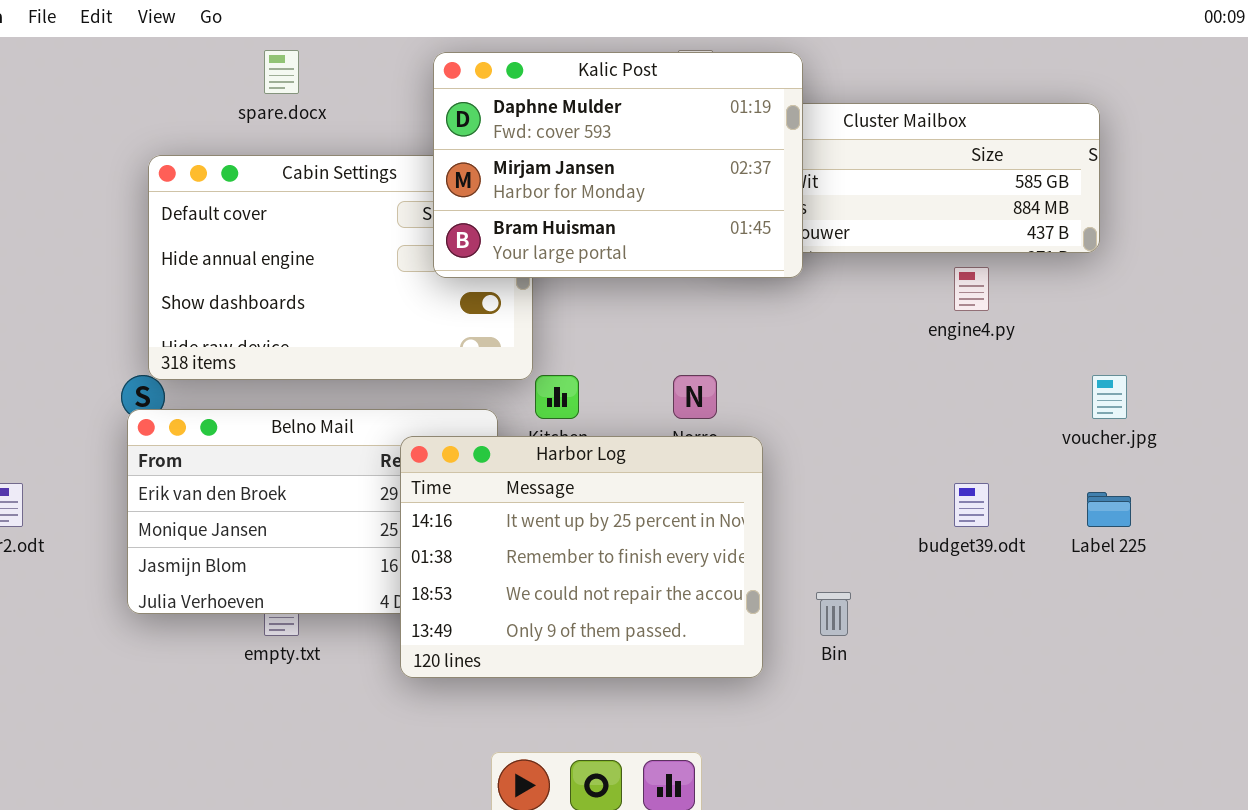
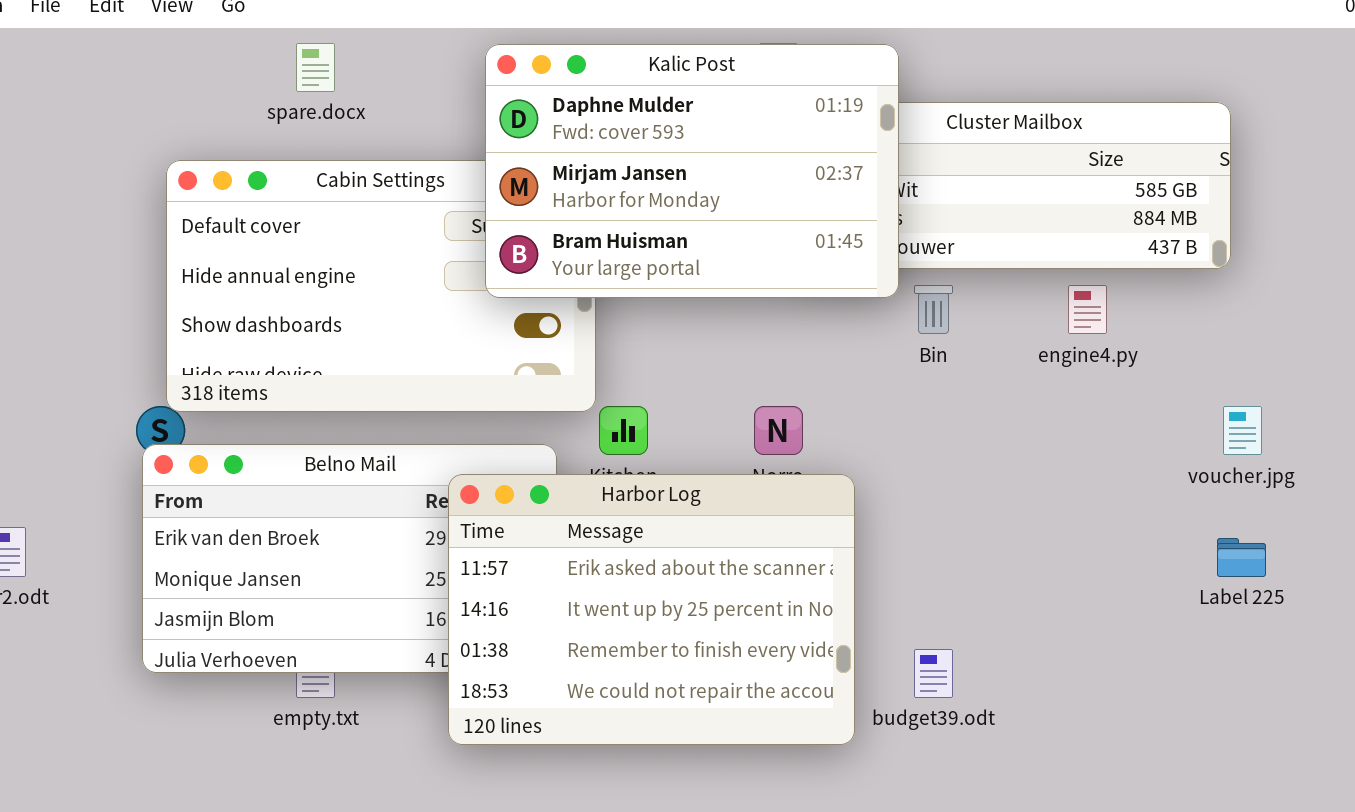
Harbor Log: [400,436,763,678] -> [448,474,855,745], scrolled up 1 row
budget39.odt: [954,483,989,527] -> [914,649,953,698], moved
Bin: [816,592,851,636] -> [914,285,953,334], moved

